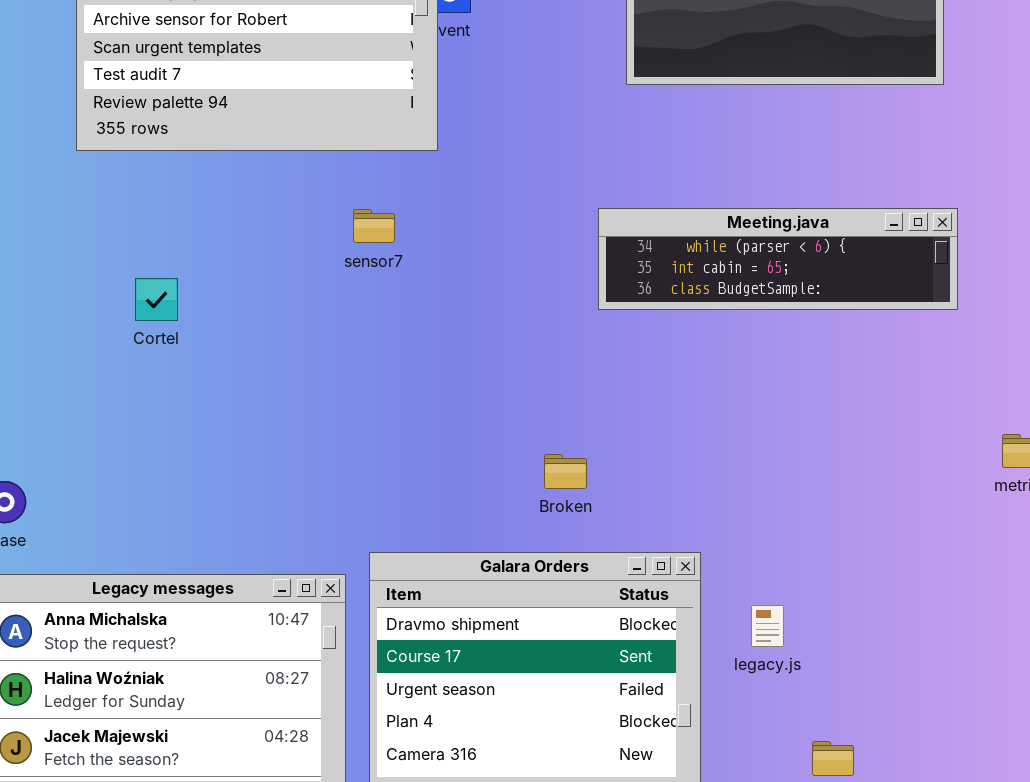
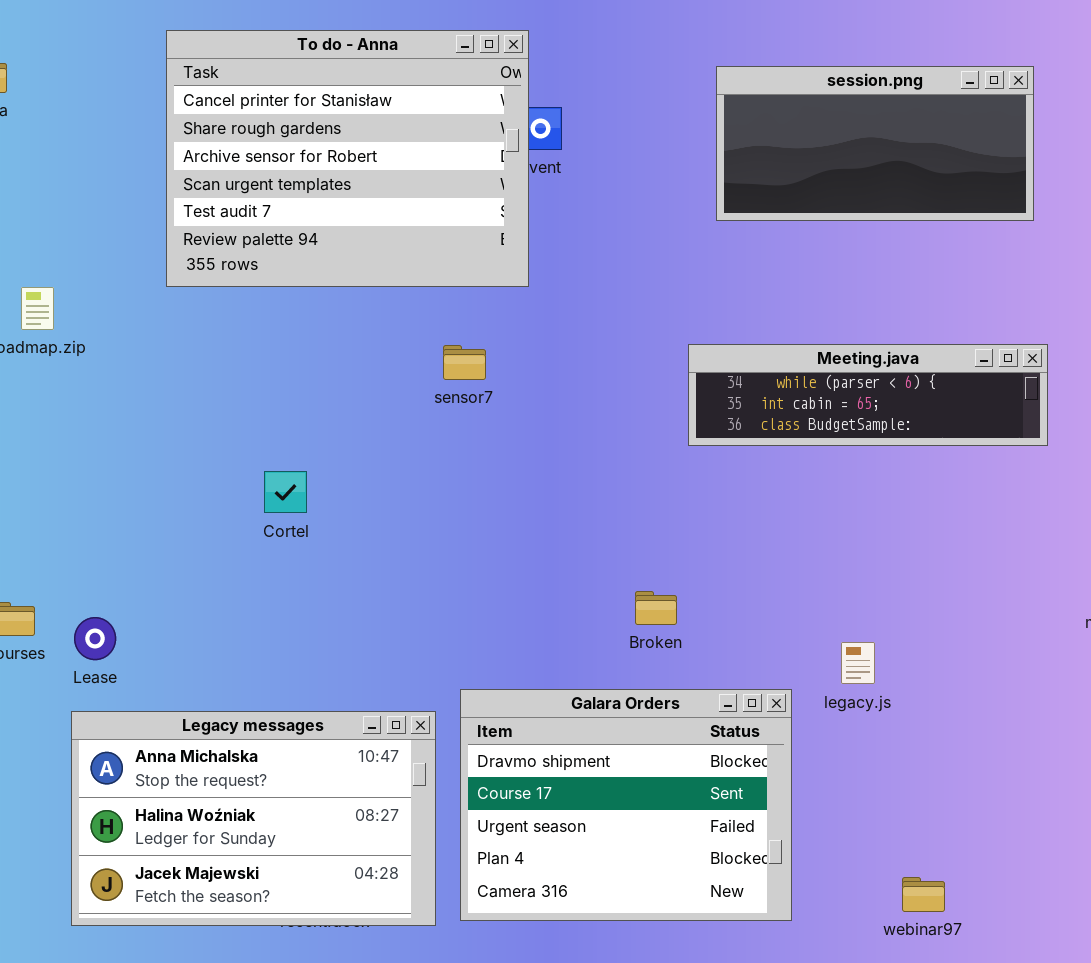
Cortel: [135,278,178,321] -> [264,471,307,513], moved
legacy.js: [751,605,784,647] -> [841,642,875,684], moved

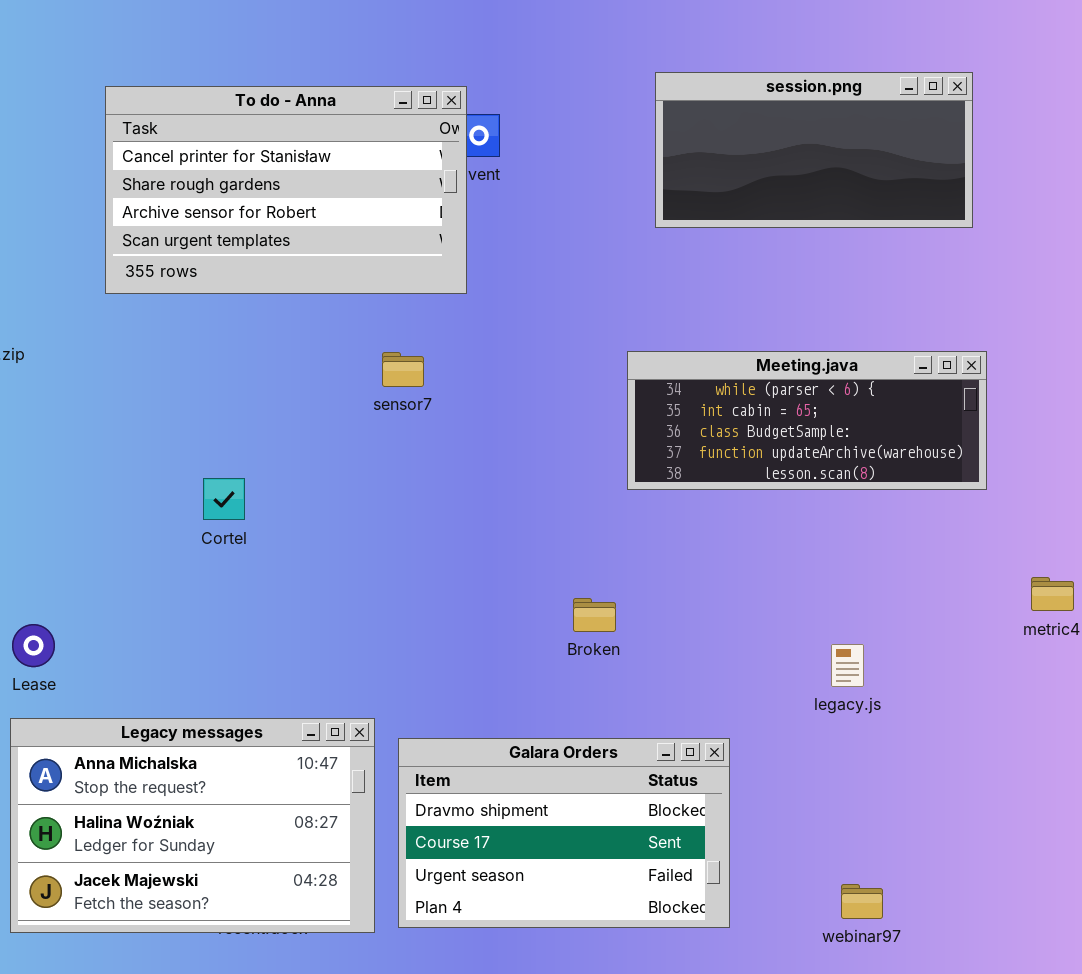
To do - Anna: [166,30,529,287] -> [105,86,467,294], resized
Meeting.java: [688,344,1048,446] -> [627,351,987,490], resized
legacy.js: [841,642,875,684] -> [831,644,864,687], moved
Galara Orders: [460,689,792,921] -> [398,738,730,928], resized

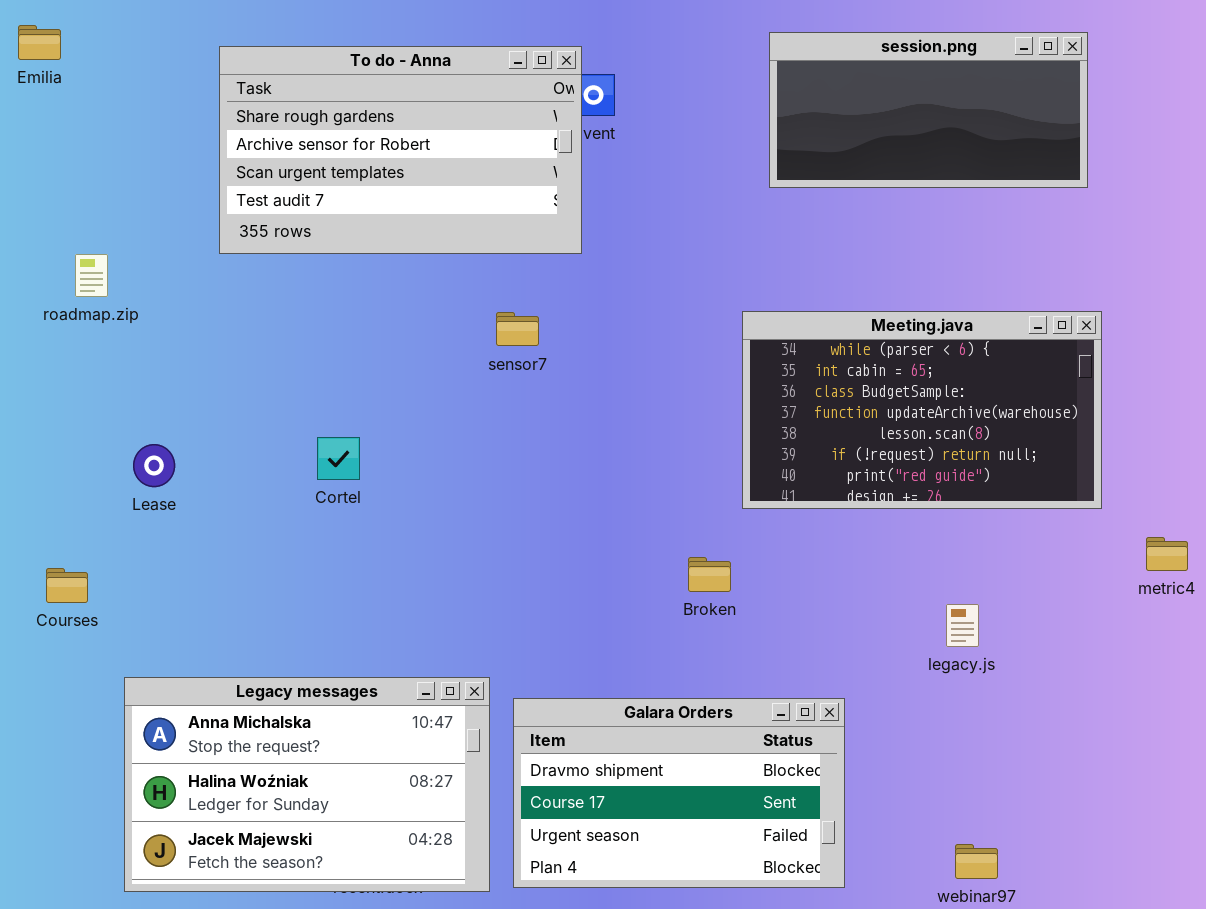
To do - Anna: [105,86,467,294] -> [219,46,582,254], scrolled down 1 row
Meeting.java: [627,351,987,490] -> [742,311,1102,509], resized
Lease: [12,624,55,667] -> [133,444,175,487], moved

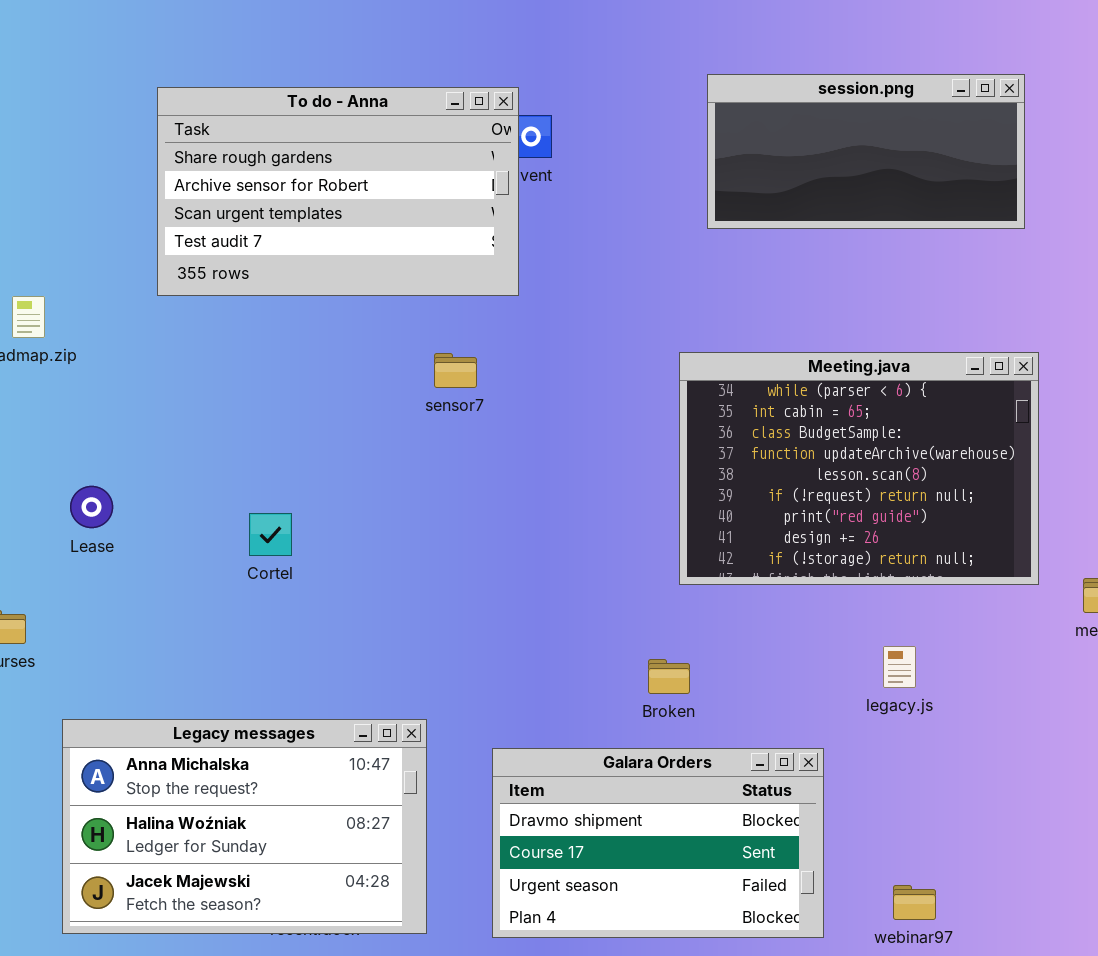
Meeting.java: [742,311,1102,509] -> [679,352,1039,585], resized
Cortel: [317,437,360,480] -> [249,513,292,556], moved
Broken: [688,557,731,592] -> [648,659,690,694], moved
Galara Orders: [513,698,845,888] -> [492,748,824,938], moved

